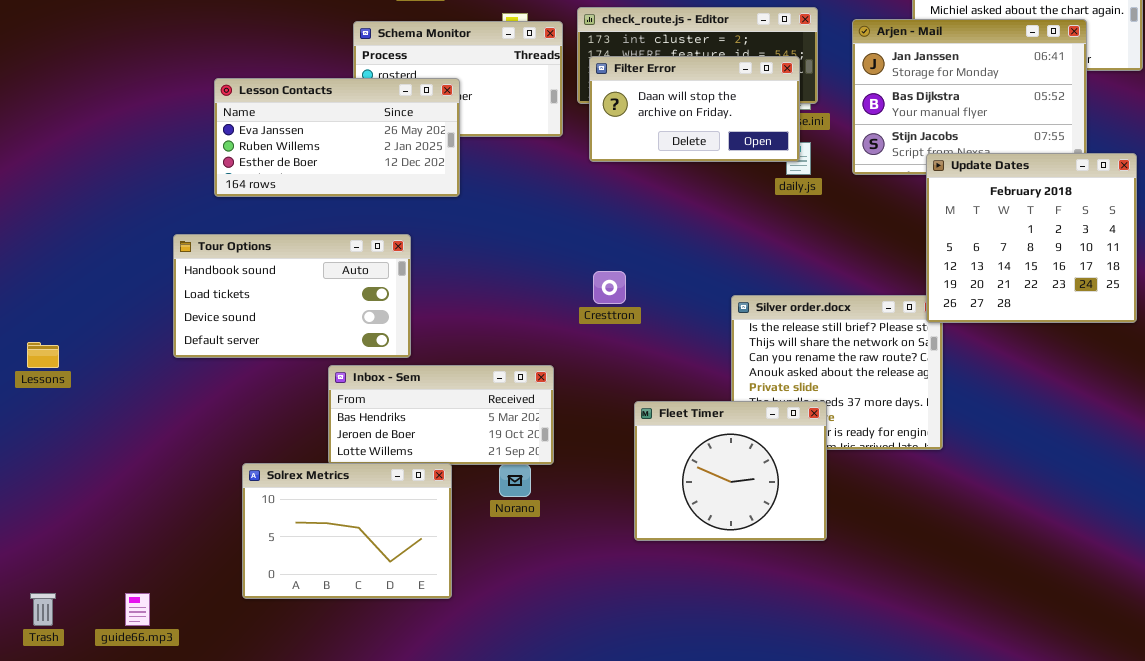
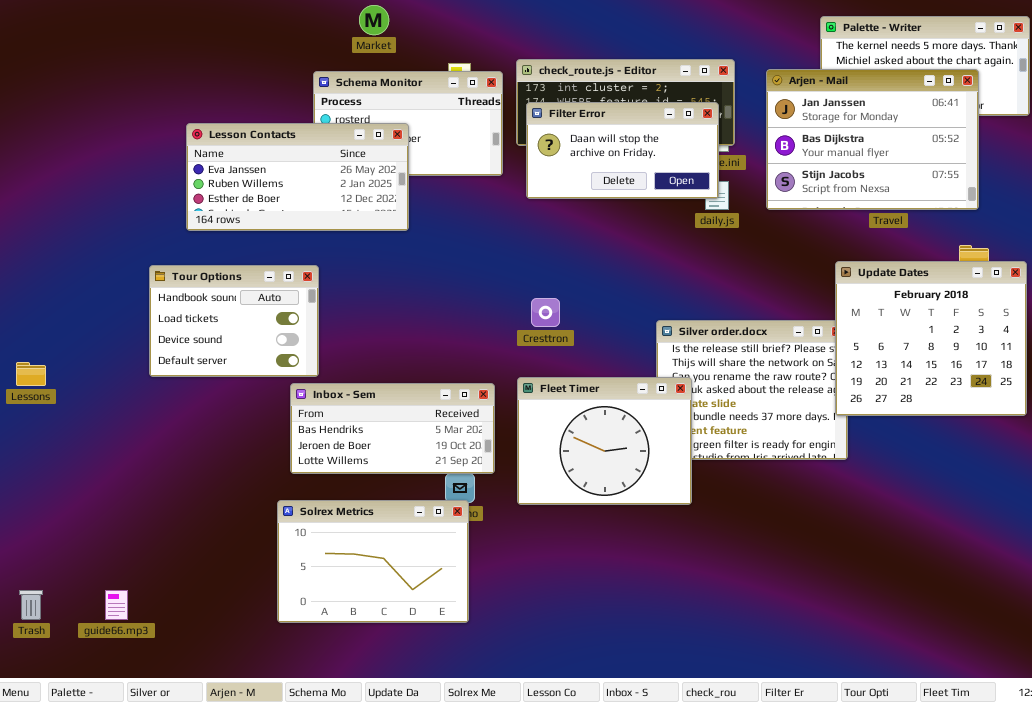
Update Dates: [926,153,1137,323] -> [835,261,1027,416], moved
Tour Options: [173,234,411,358] -> [149,265,319,377], resized
Fleet Timer: [634,401,827,541] -> [517,377,692,505], moved
Solrex Metrics: [242,463,452,599] -> [277,500,469,623], moved

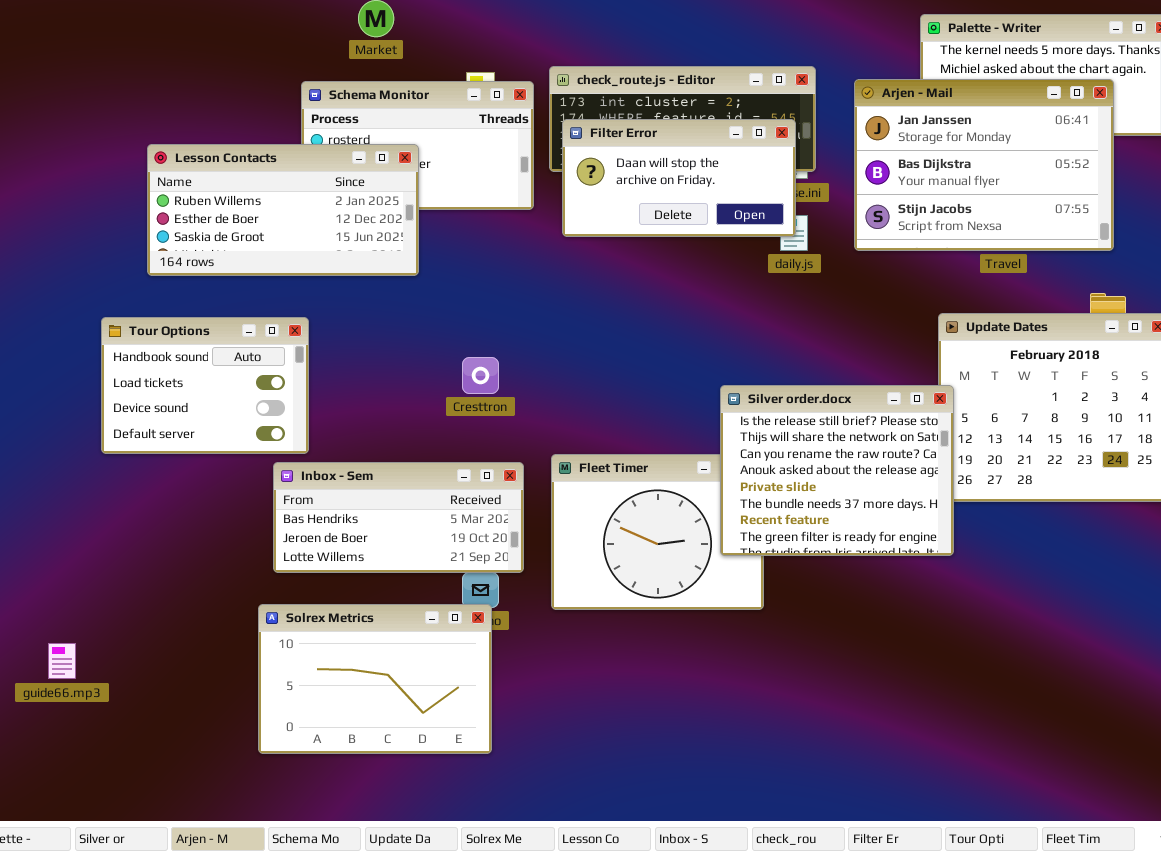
Lesson Contacts: [186,123,409,231] -> [147,144,419,276], scrolled down 1 row
Cresttron: [531,298,560,327] -> [462,357,499,394], moved
Silver order.docx: [656,320,848,460] -> [720,385,954,556], raised
guide66.mp3: [105,590,128,620] -> [48,643,76,679], moved

